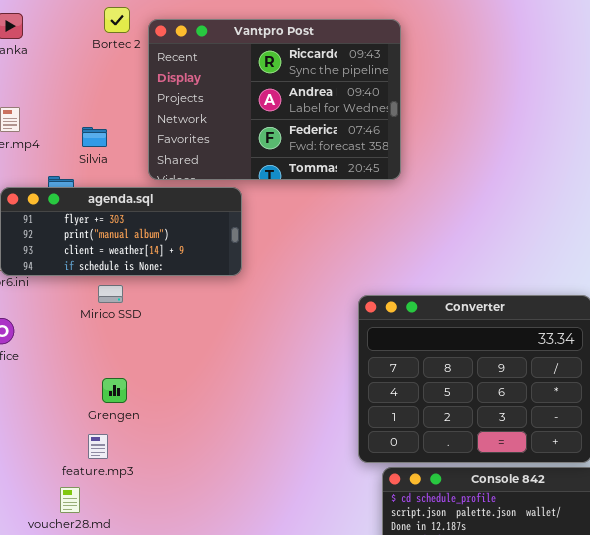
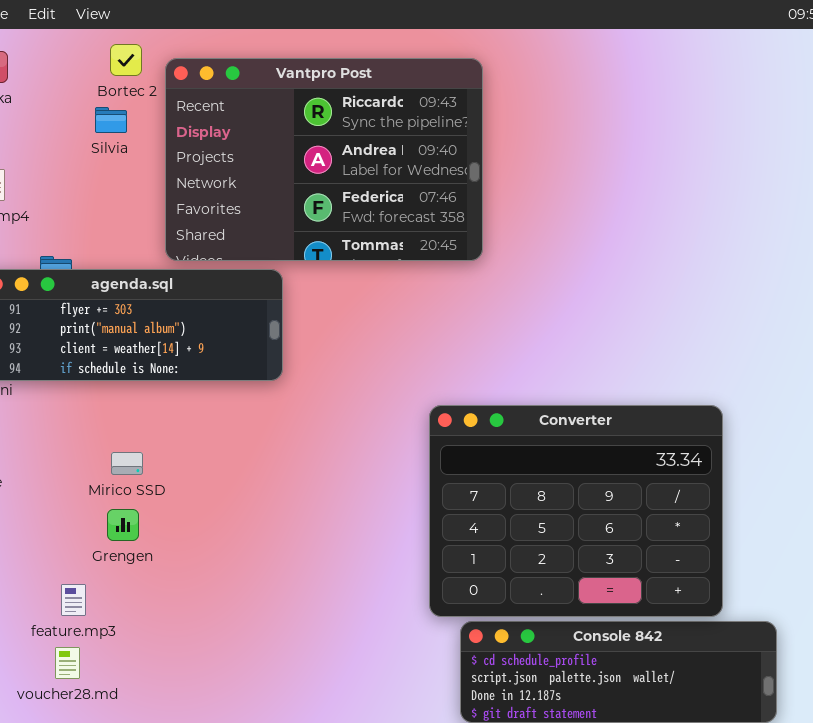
Silvia: [82,127,107,147] -> [95,107,127,133], moved
Mirico SSD: [98,285,123,303] -> [111,452,143,475], moved
feature.mp3: [88,434,108,459] -> [61,584,86,616], moved

